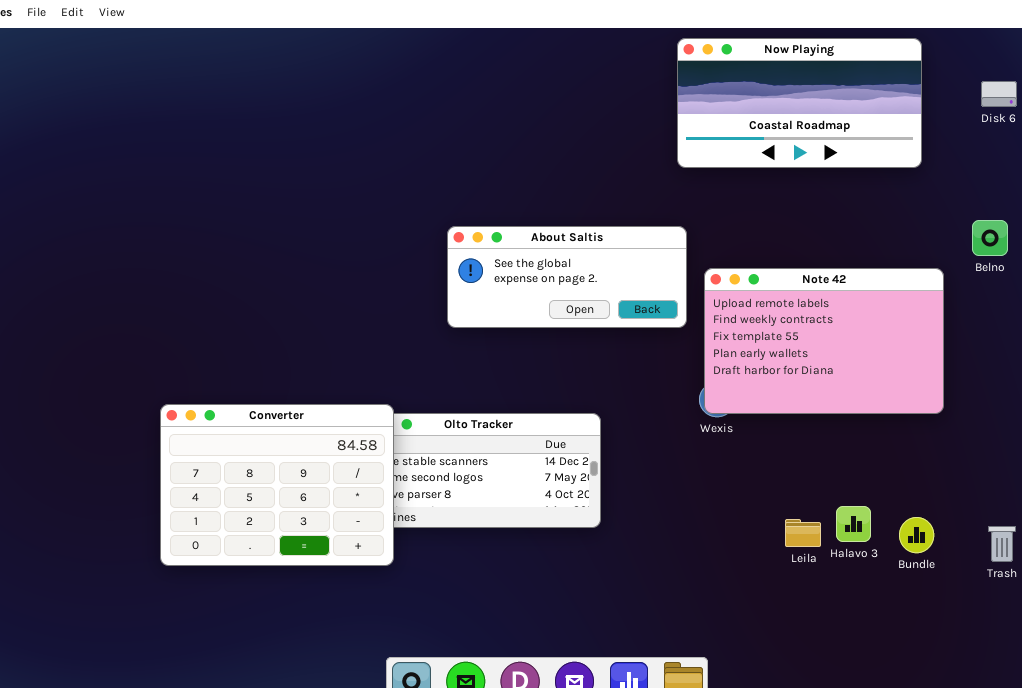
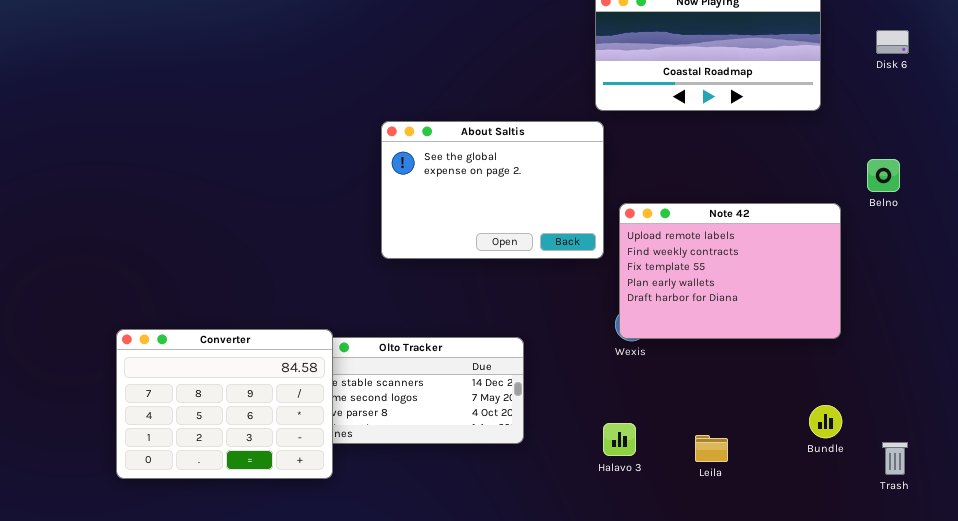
About Saltis: [447,226,687,328] -> [381,121,604,259], resized
Halavo 3: [836,506,871,542] -> [603,423,636,456], moved
Bundle: [899,517,934,553] -> [809,405,842,438], moved

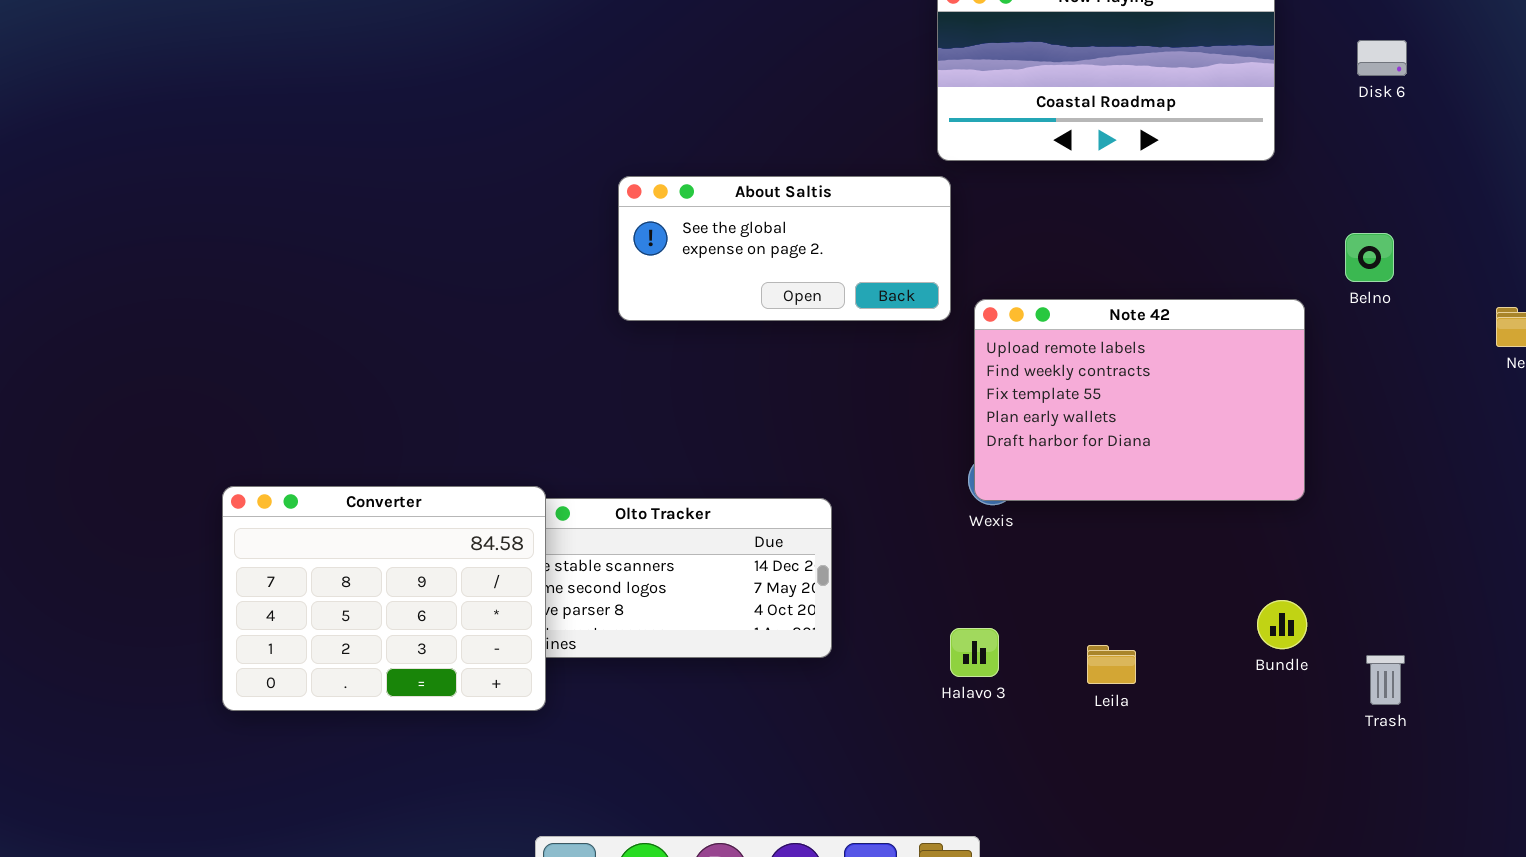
About Saltis: [381,121,604,259] -> [618,176,951,321], resized

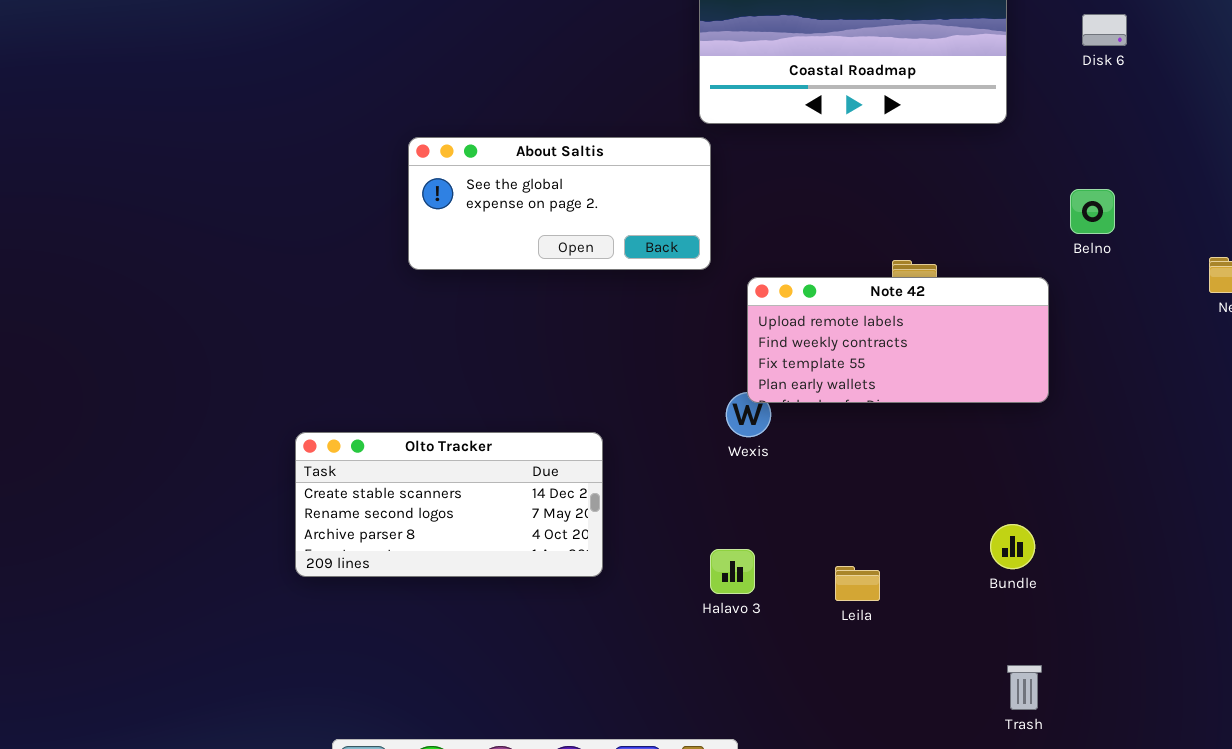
Note 42: [974,299,1305,501] -> [747,277,1049,403], moved, resized
Converter: [222,486,546,711] -> none, closed
Trash: [1366,655,1405,705] -> [1007,665,1042,710], moved

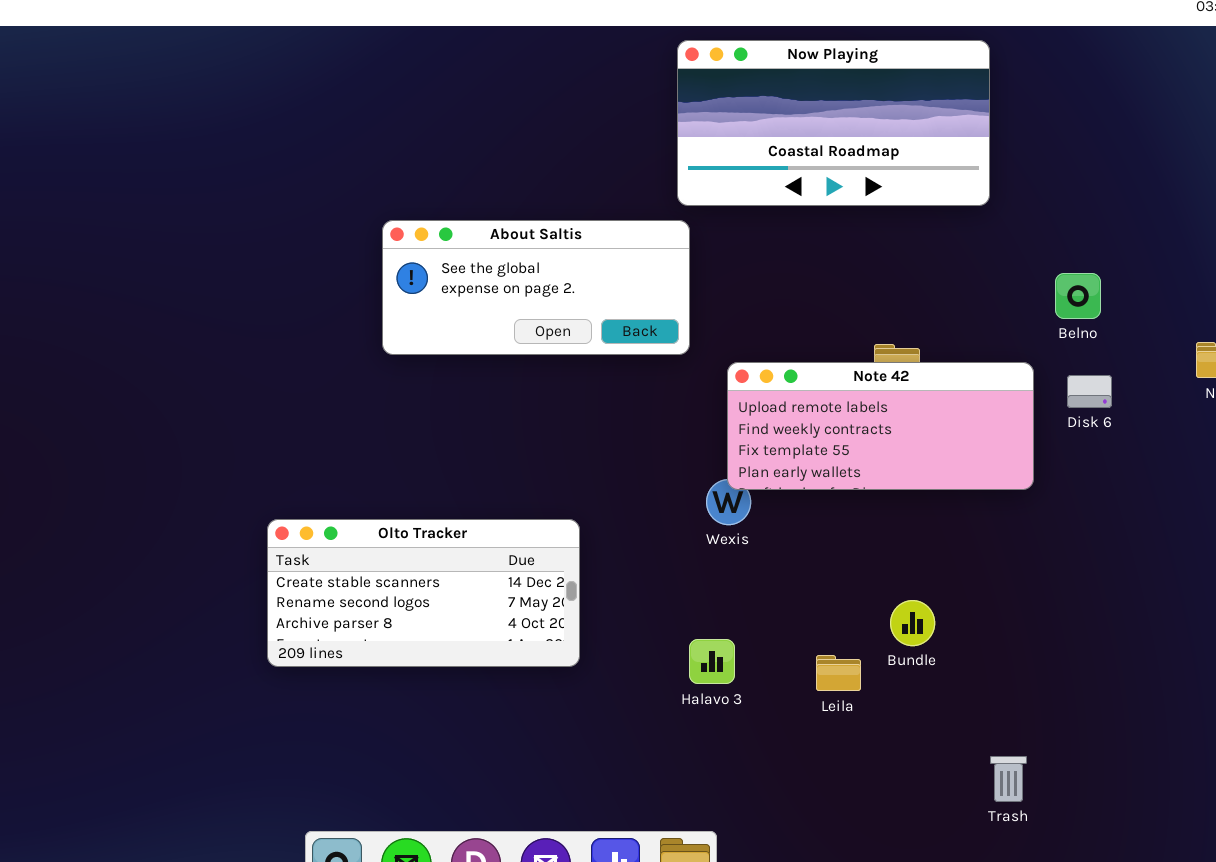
Disk 6: [1082,14,1127,46] -> [1067,375,1112,408], moved
Bundle: [990,524,1035,569] -> [890,600,935,646], moved

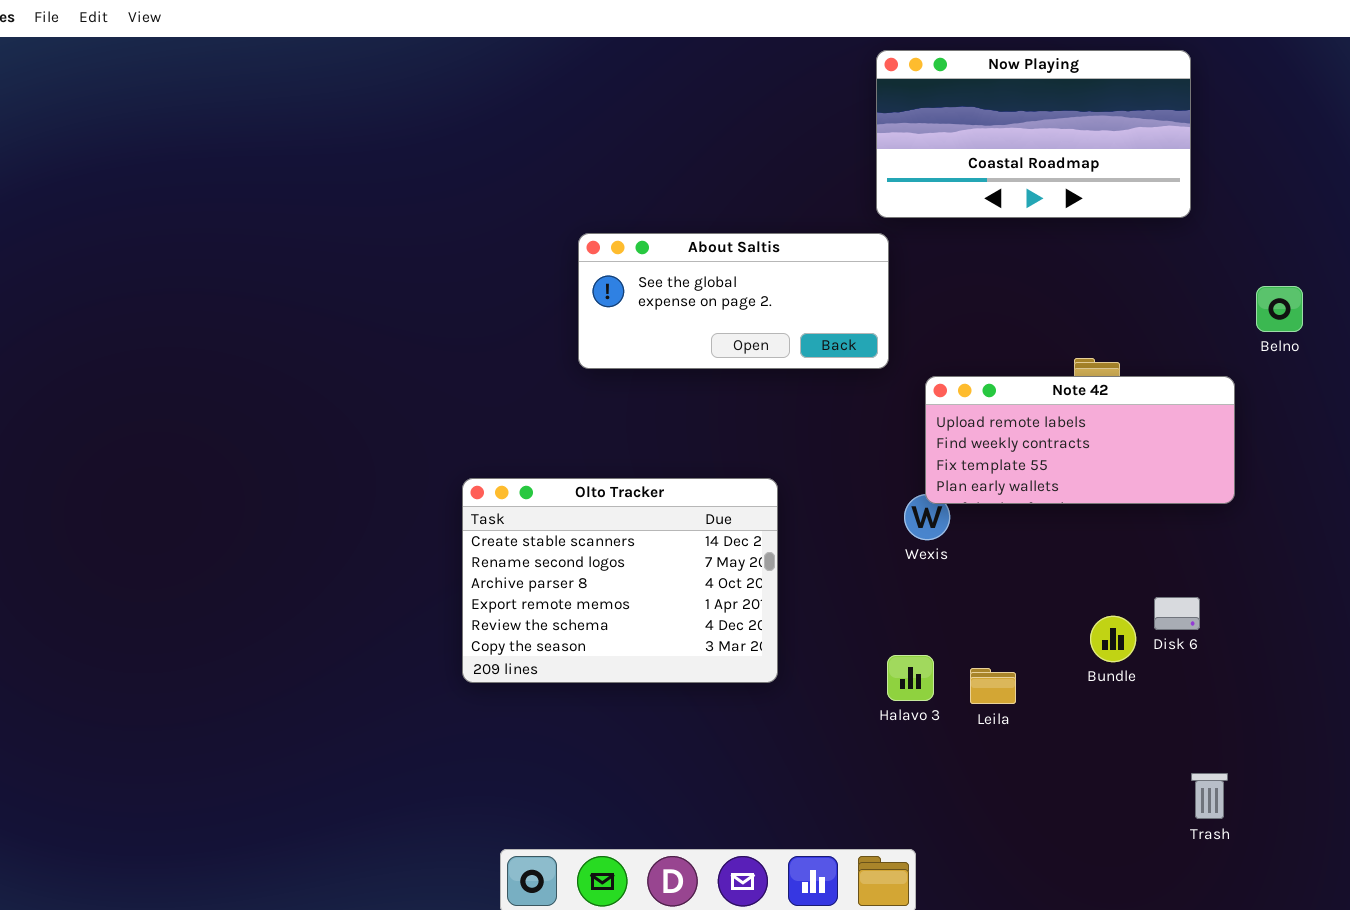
Disk 6: [1067,375,1112,408] -> [1154,597,1200,630], moved
Olto Tracker: [267,519,580,667] -> [462,478,778,683], resized
Leila: [816,655,861,691] -> [970,668,1016,704], moved

